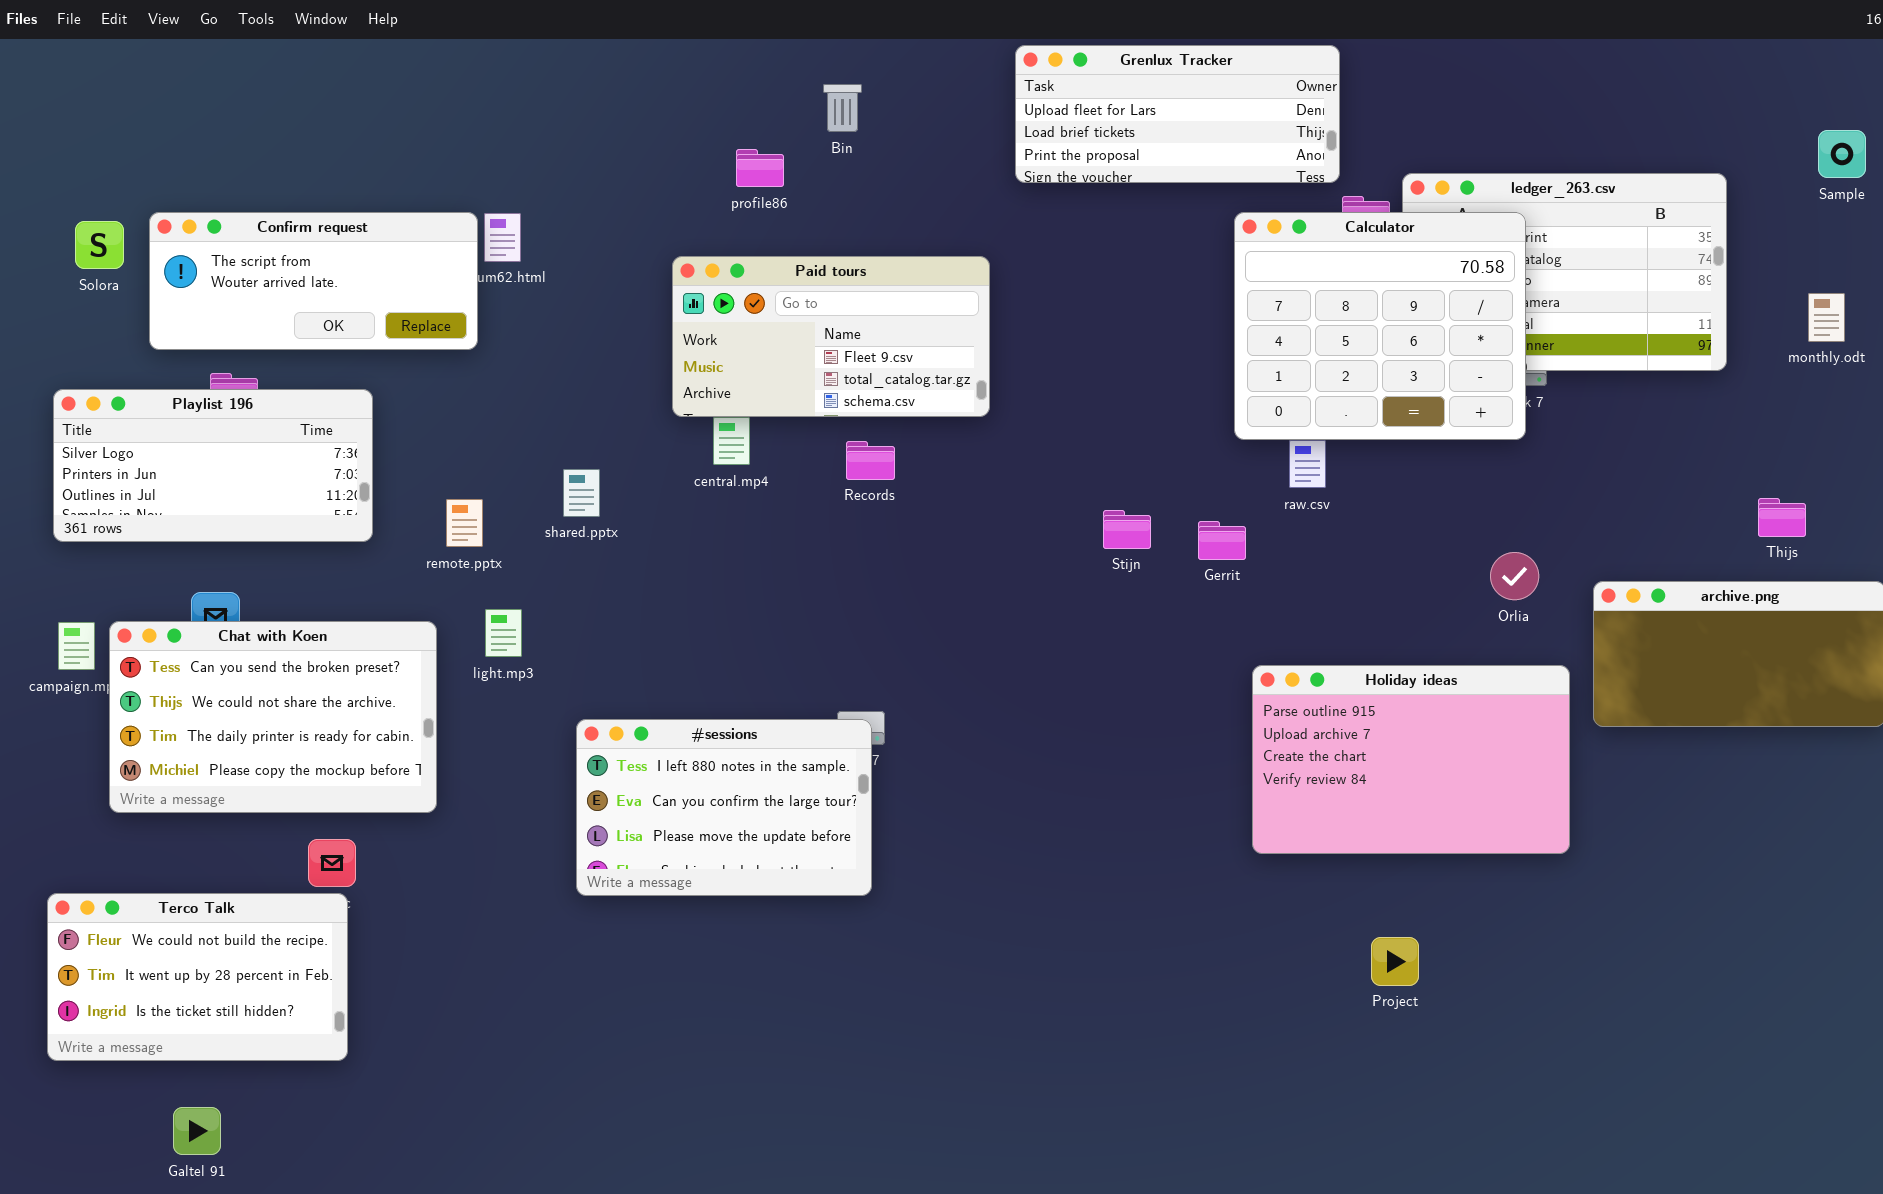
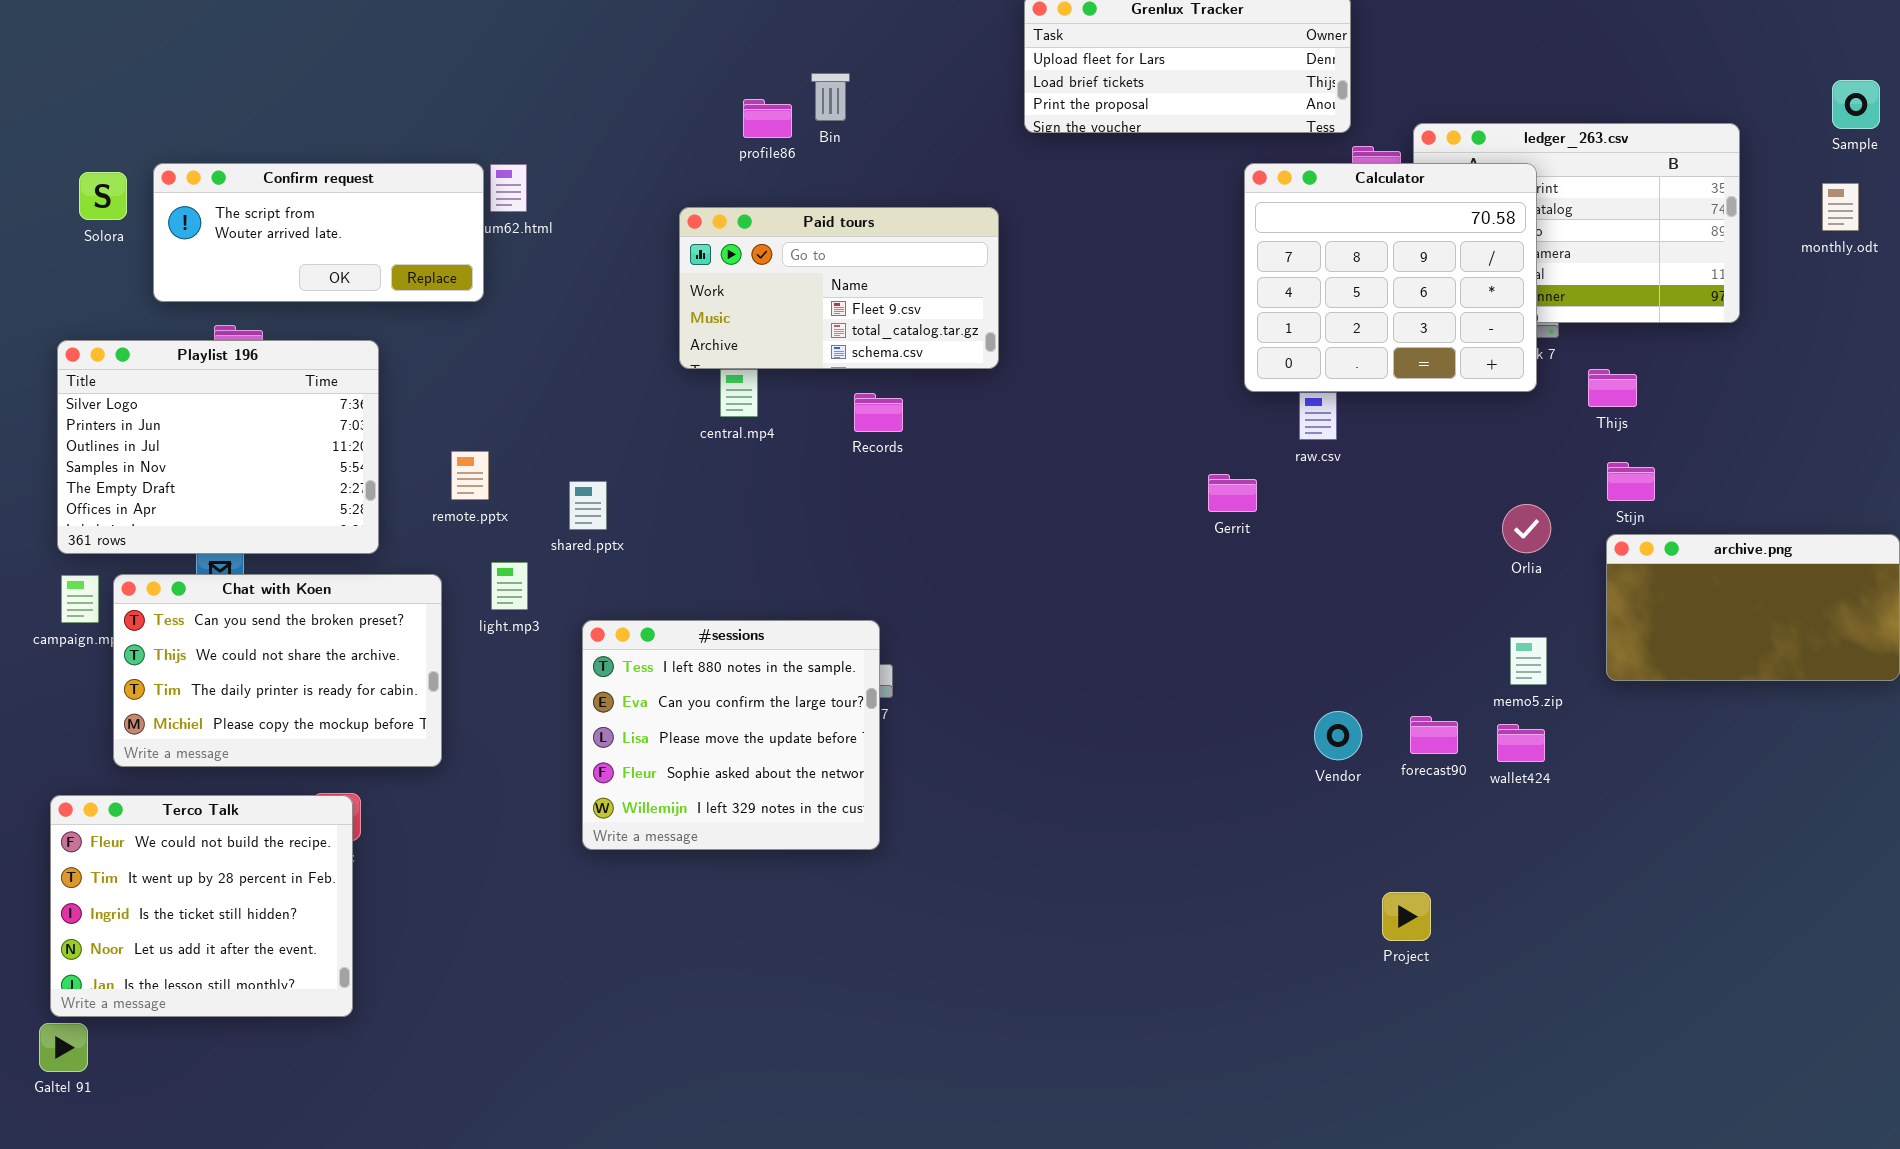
Bin: [823,84,862,132] -> [811,73,850,121], moved
monthly.odt: [1808,293,1845,342] -> [1822,183,1859,231], moved
Playlist 196: [53,389,373,542] -> [57,340,379,554], resized
shared.pptx: [563,469,600,517] -> [569,481,607,530], moved
Thijs: [1758,498,1806,537] -> [1588,369,1637,407], moved
Stijn: [1103,510,1151,549] -> [1607,462,1655,501], moved
Holiday ideas: [1252,665,1570,854] -> none, closed
#sessions: [576,719,872,896] -> [582,620,880,850], resized
Terco Talk: [47,893,348,1061] -> [50,795,353,1017], resized
Galtel 91: [173,1107,221,1155] -> [39,1023,88,1072], moved

